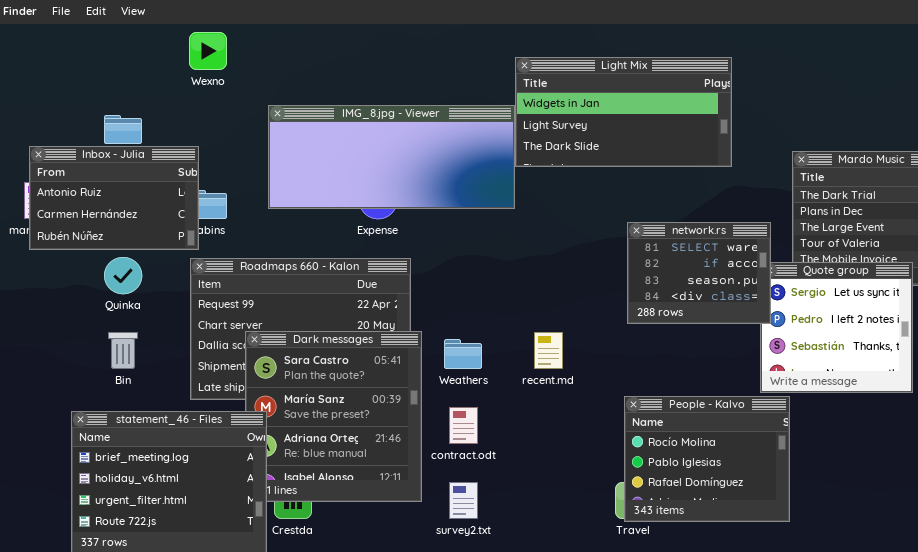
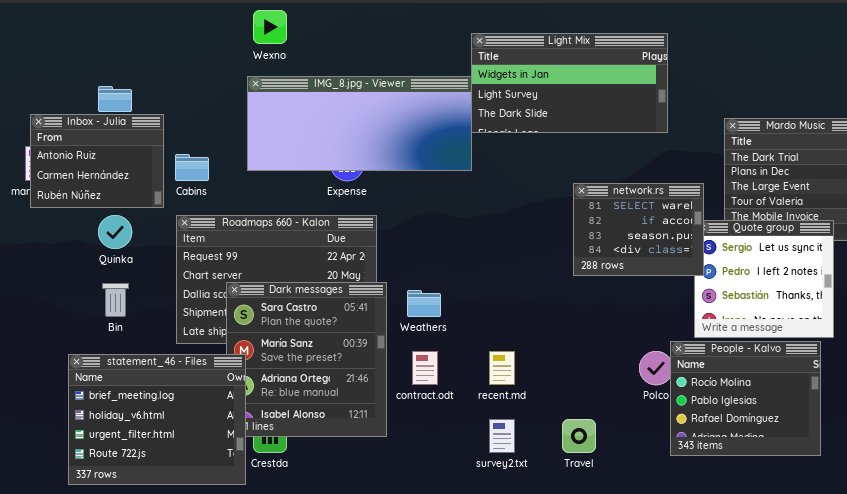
Wexno: [189,32,227,70] -> [253,10,287,44], moved
Inbox - Julia: [29,146,199,250] -> [30,114,164,208], resized
recent.md: [534,332,563,369] -> [489,351,515,385], moved
People - Kalvo: [624,396,790,522] -> [670,341,821,456], moved
survey2.txt: [449,482,478,519] -> [489,419,515,453], moved

